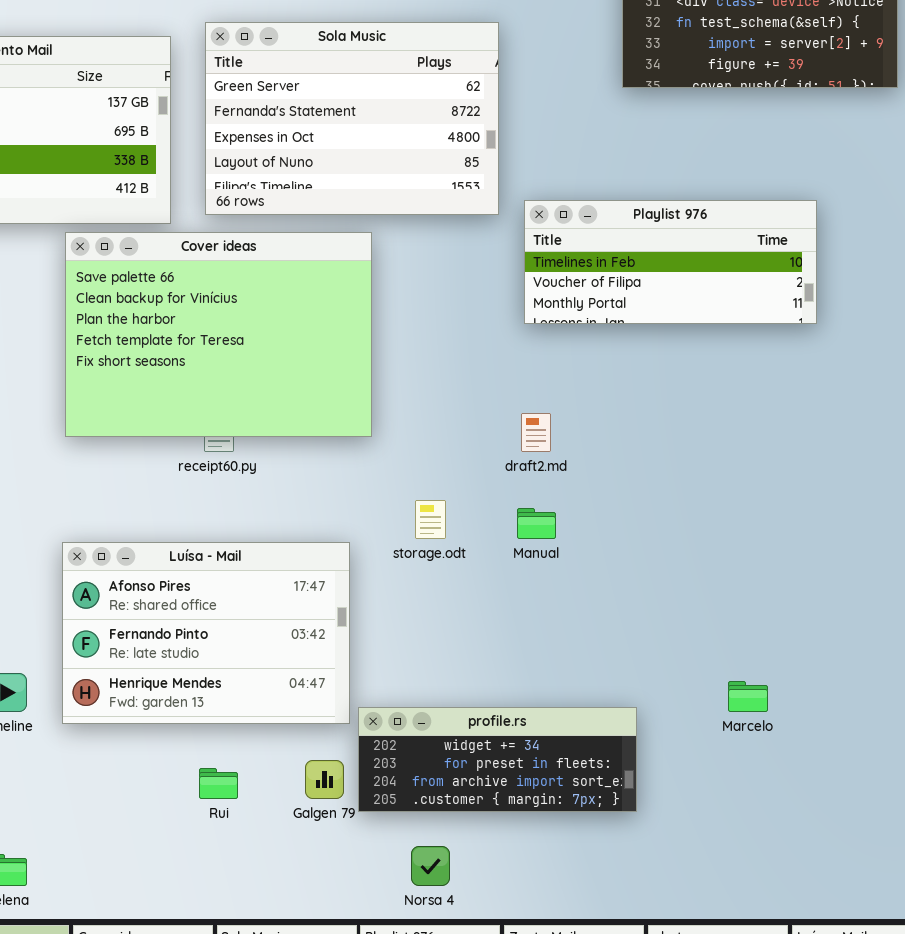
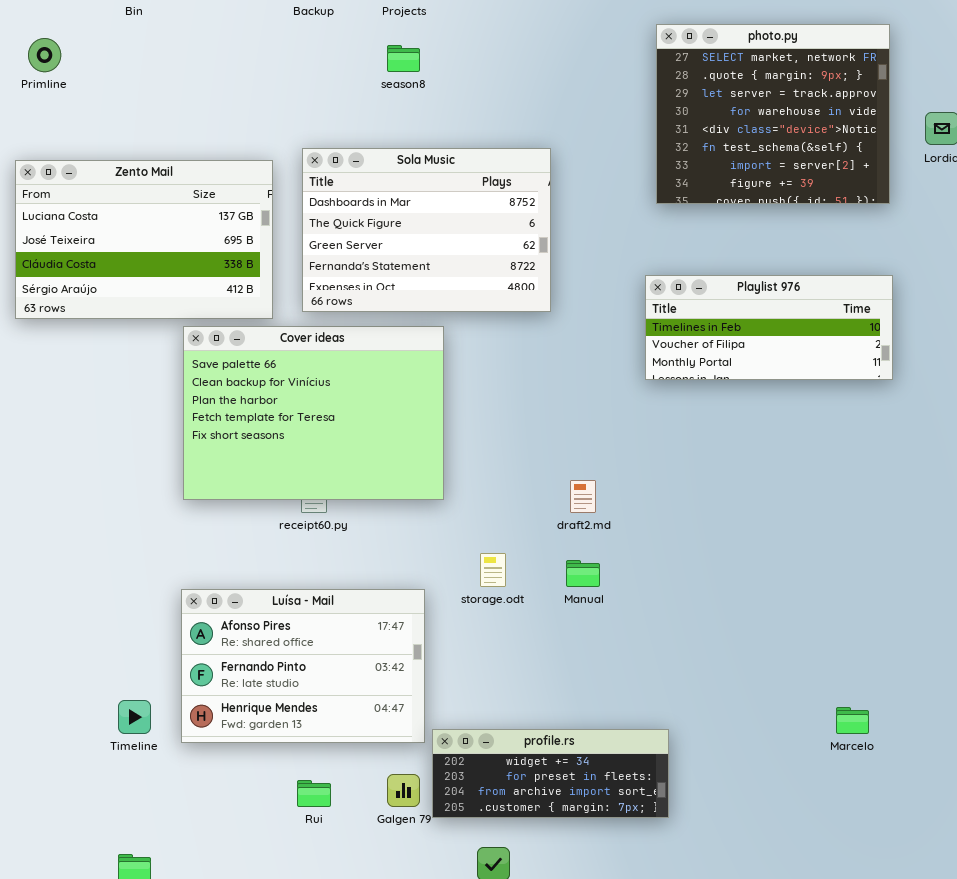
Sola Music: [205,22,499,215] -> [302,148,551,312], scrolled up 2 rows
Playlist 976: [524,200,817,324] -> [645,275,893,380], moved
Marcelo: [728,681,768,712] -> [836,707,869,734], moved

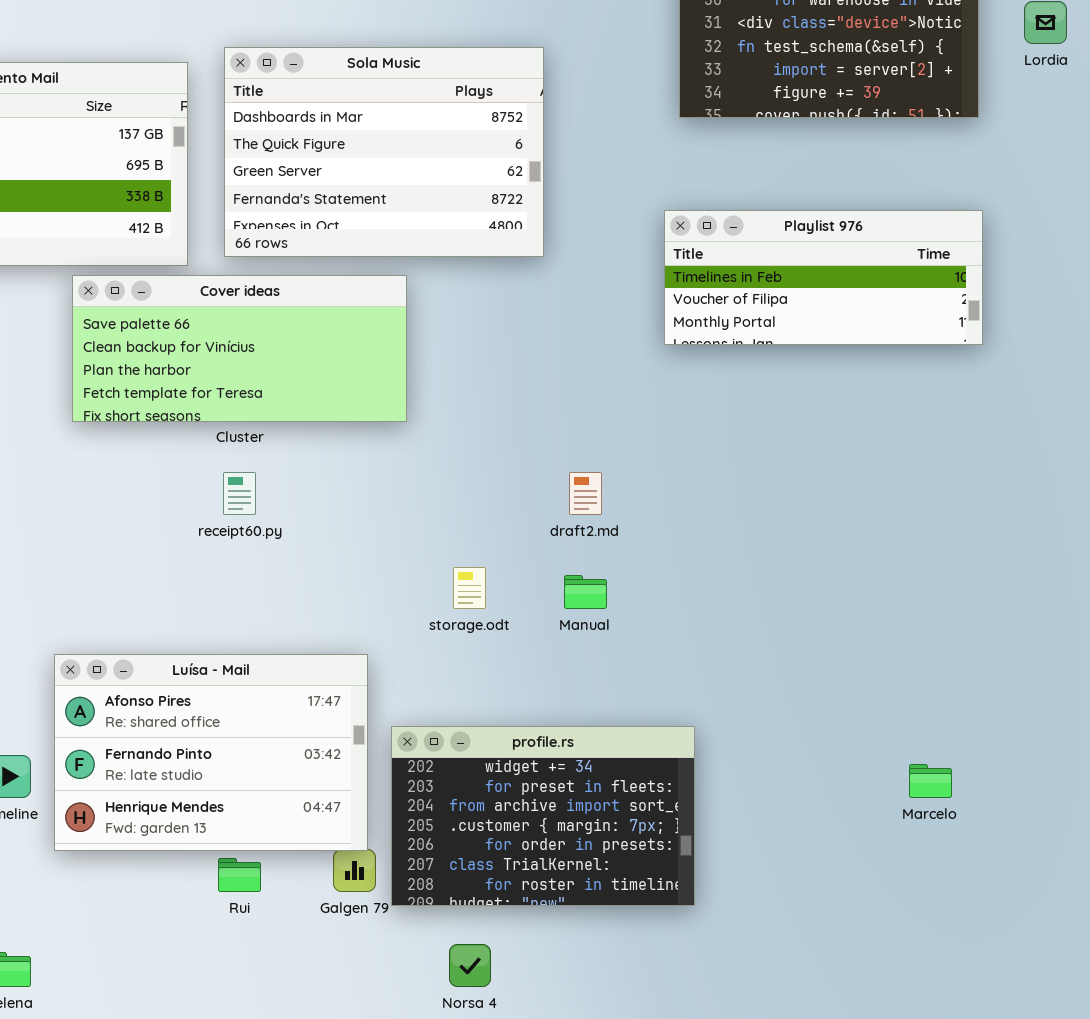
Cover ideas: [183,326,444,500] -> [72,275,407,422], resized
Luísa - Mail: [181,589,425,743] -> [54,654,368,851], moved
profile.rs: [432,729,669,818] -> [391,726,695,906], resized

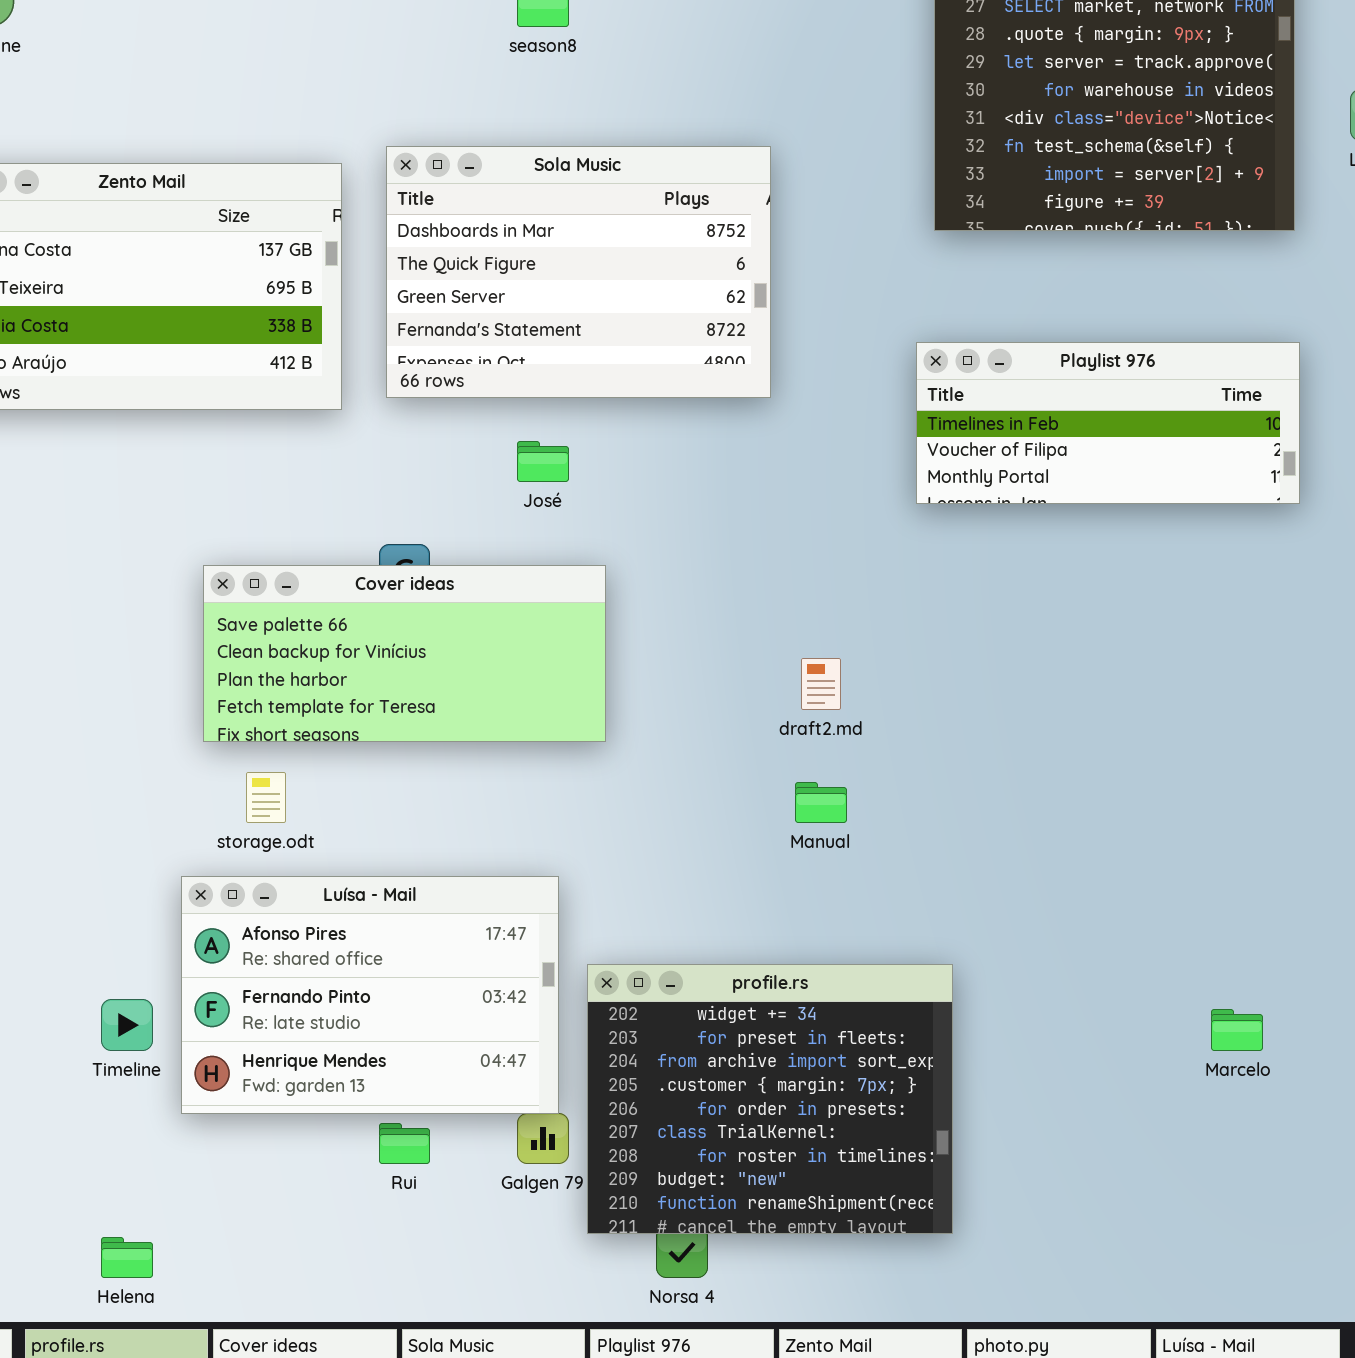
Cover ideas: [72,275,407,422] -> [203,565,606,742], moved
storage.odt: [453,567,486,609] -> [246,772,286,823], moved
profile.rs: [391,726,695,906] -> [587,964,953,1234], resized

